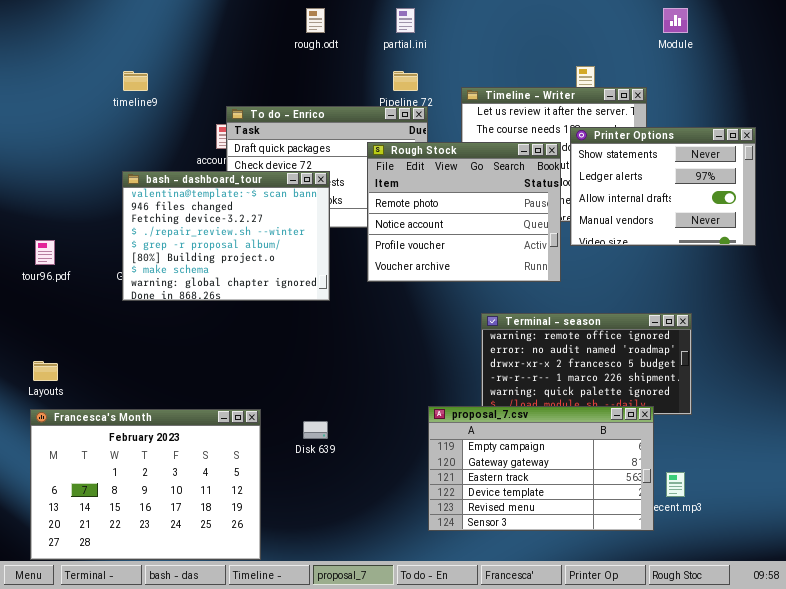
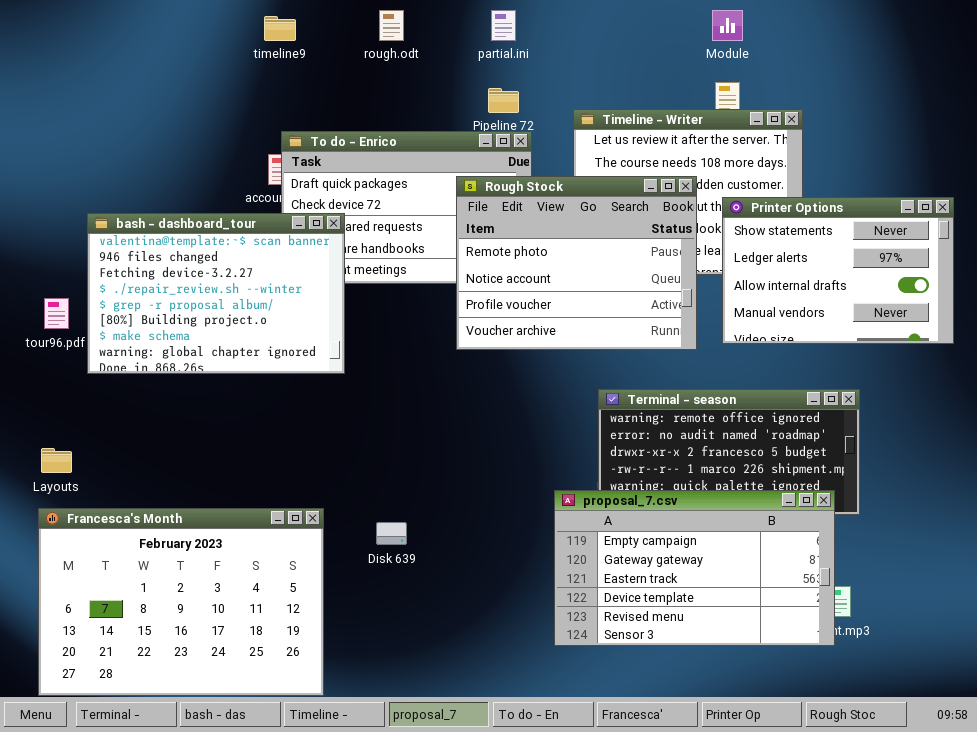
Module: [663,8,688,33] -> [712,10,743,41], moved
timeline9: [123,71,148,91] -> [264,16,296,41], moved
Printer Options: [570,127,756,246] -> [722,197,954,344], moved
bash - dashboard_tour: [122,171,330,301] -> [87,213,345,374], moved
proposal_7.csv: [428,406,654,531] -> [554,490,835,646], moved

